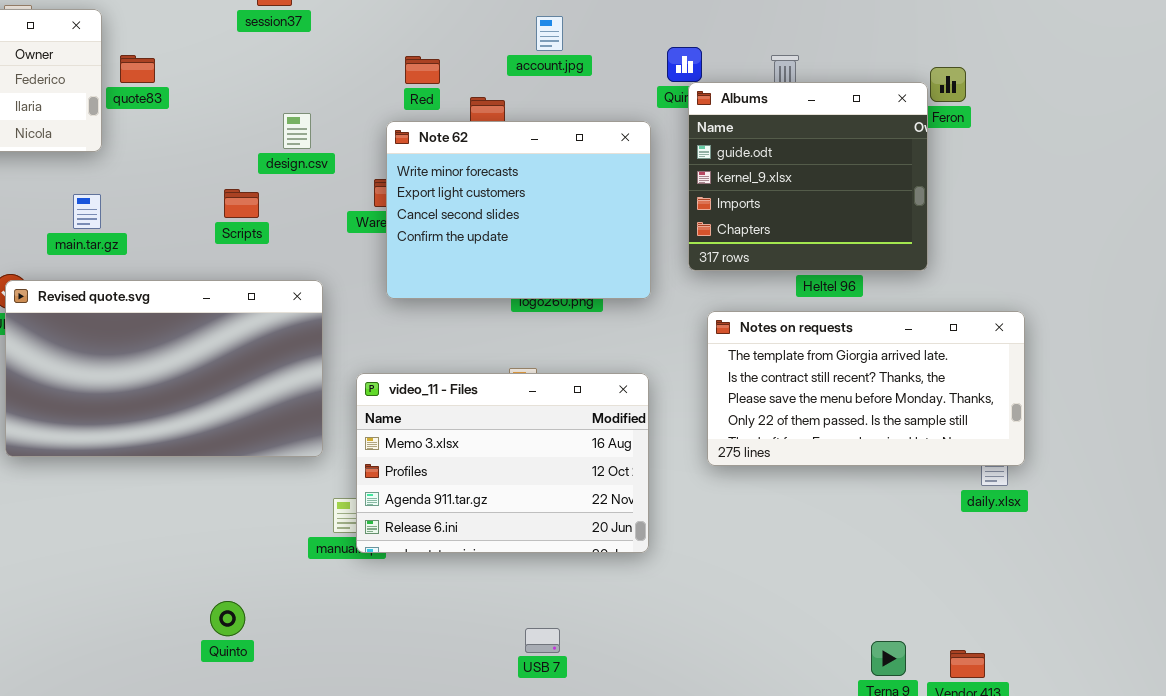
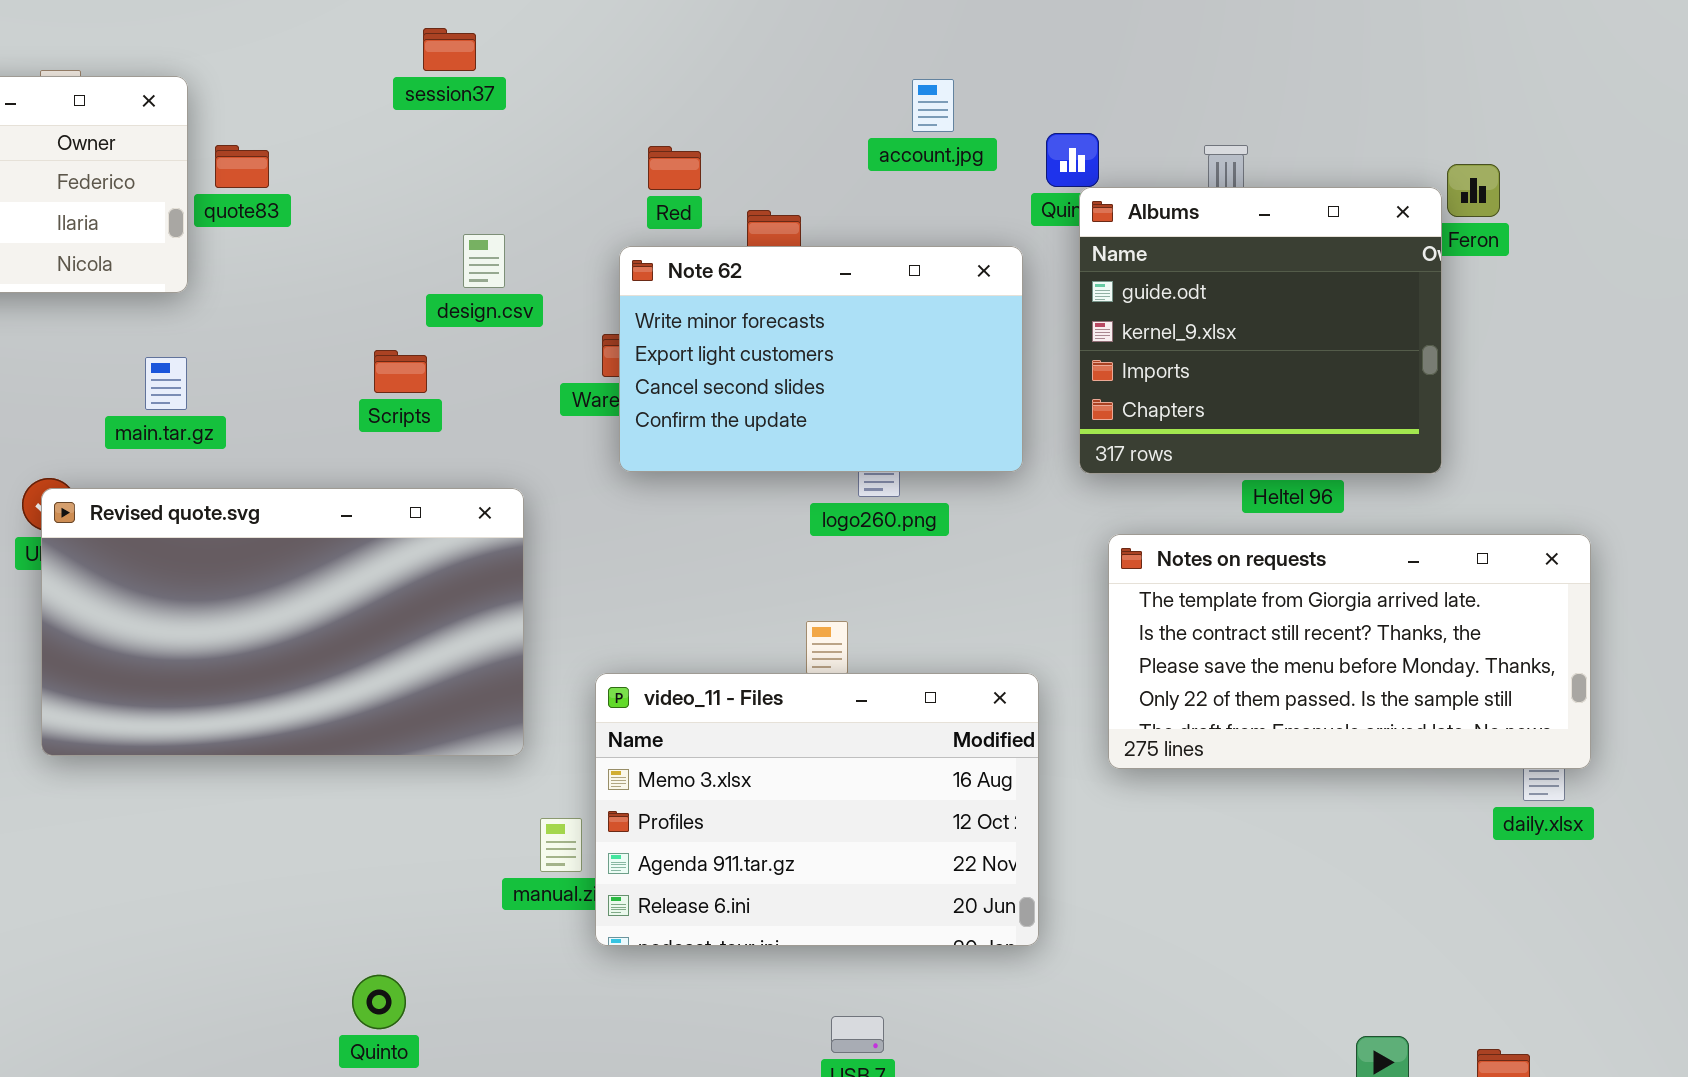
account.jpg: [536,16,563,51] -> [912,79,954,132], moved
Note 62: [386,121,651,299] -> [619,246,1023,472], resized
video_11 - Files: [356,373,649,553] -> [595,673,1039,946], moved

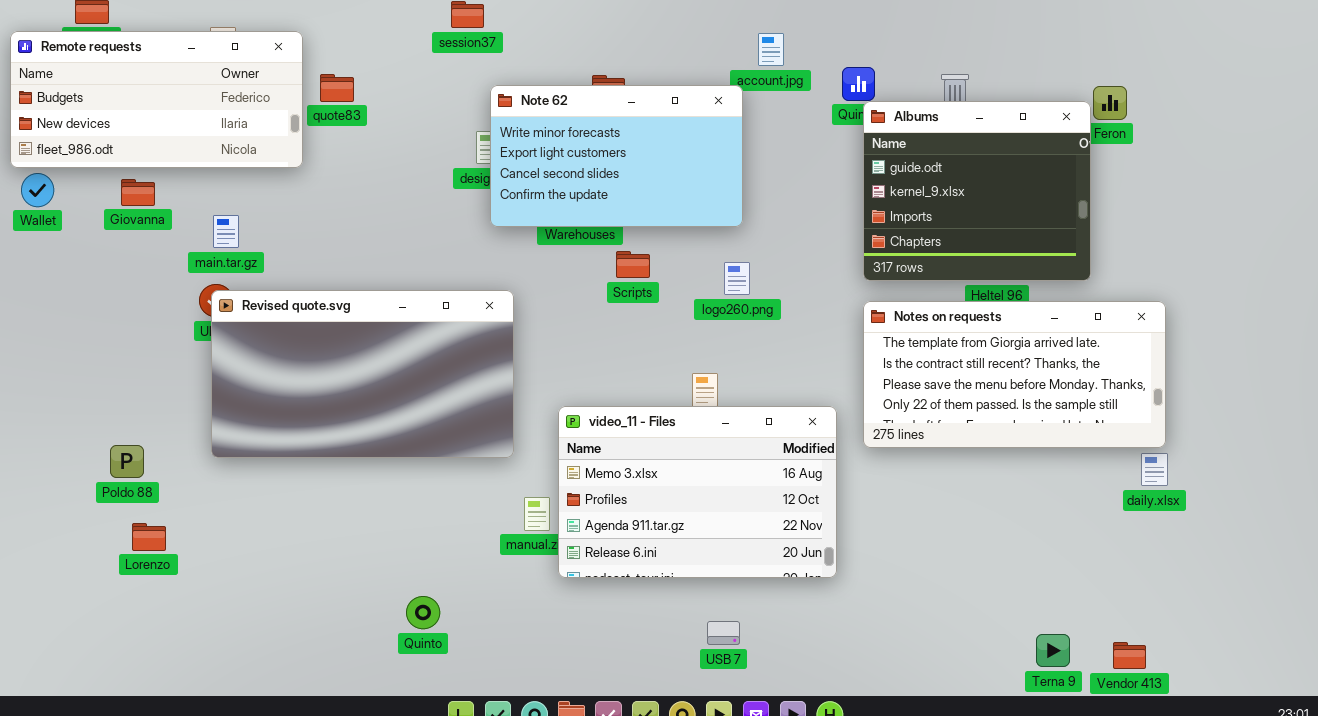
Note 62: [619,246,1023,472] -> [490,85,743,227], moved
Scripts: [374,350,427,393] -> [616,251,650,278], moved
main.tar.gz: [145,357,187,410] -> [213,215,239,248], moved
Notes on requests: [1108,534,1591,769] -> [863,301,1166,448], moved

